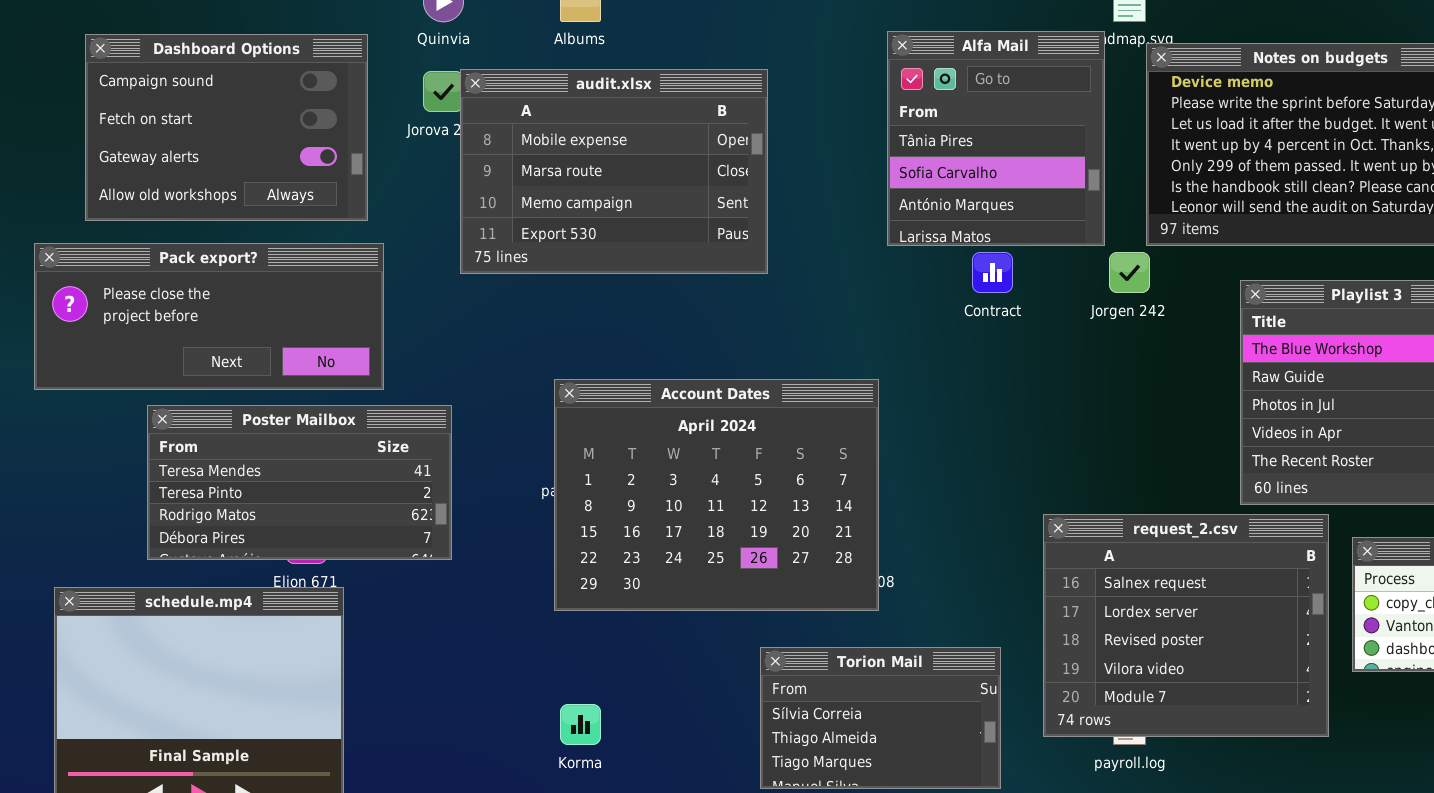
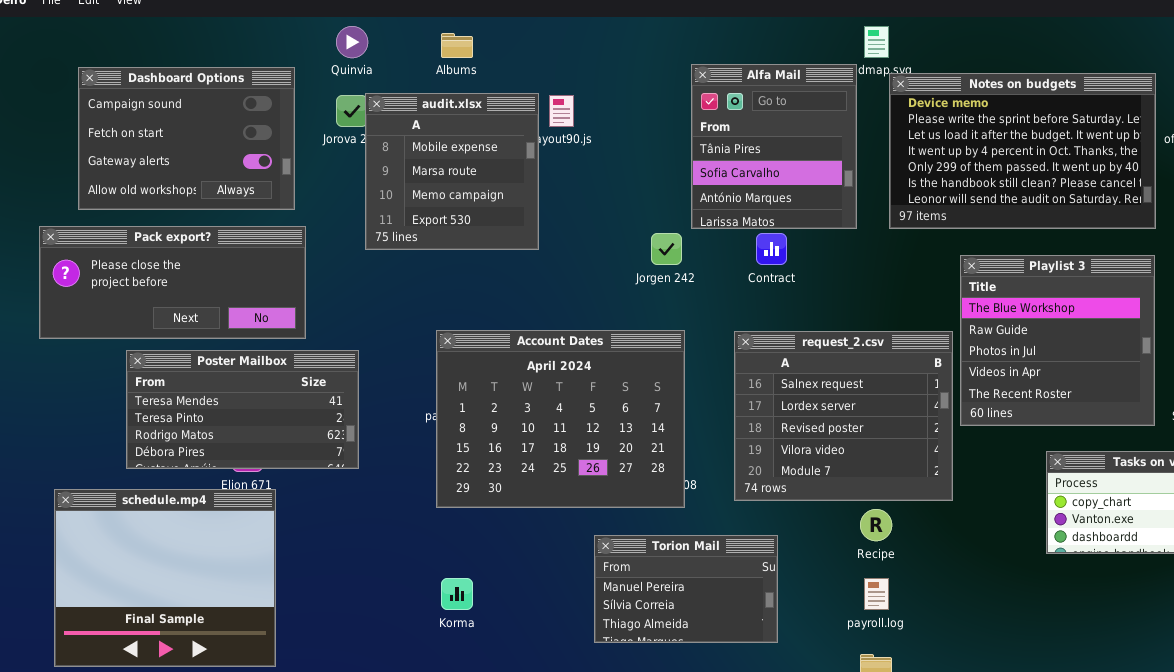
audit.xlsx: [460,69,768,274] -> [365,93,539,250], resized
Jorgen 242: [1109,252,1150,293] -> [651,233,682,265], moved
request_2.csv: [1043,514,1329,737] -> [734,331,953,501], moved
Torion Mail: [760,647,1001,789] -> [594,535,778,643], scrolled up 1 row

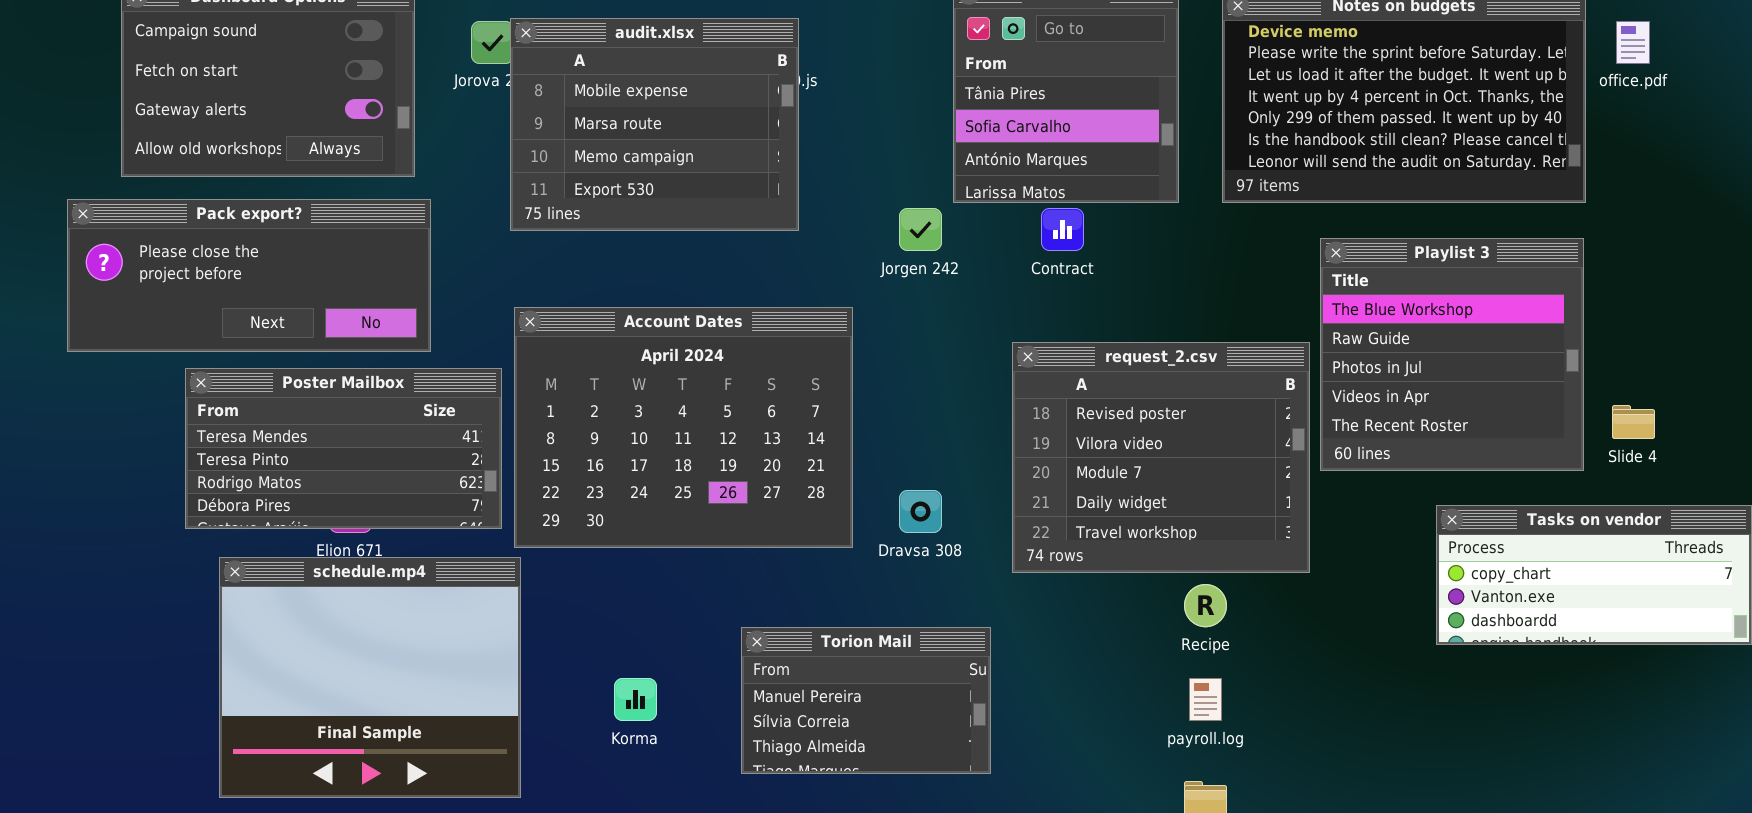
audit.xlsx: [365,93,539,250] -> [510,18,799,231], resized
Account Dates: [436,330,685,508] -> [514,307,853,548], moved
request_2.csv: [734,331,953,501] -> [1012,342,1310,573], scrolled down 2 rows
schedule.mp4: [54,489,276,667] -> [219,557,521,798], moved
Torion Mail: [594,535,778,643] -> [741,627,991,774], moved

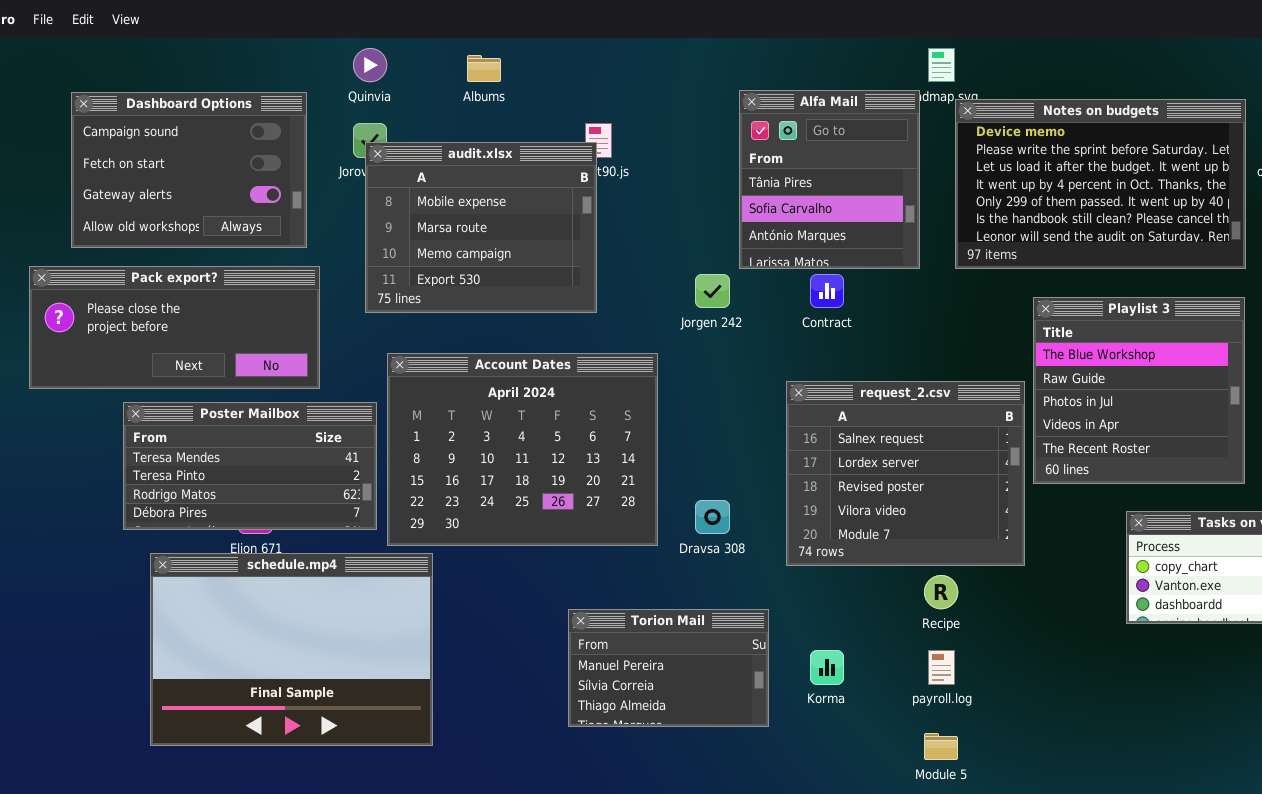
audit.xlsx: [510,18,799,231] -> [365,142,597,313], moved
request_2.csv: [1012,342,1310,573] -> [786,381,1025,566], scrolled up 2 rows
schedule.mp4: [219,557,521,798] -> [150,553,433,746], resized
Korma: [614,678,657,721] -> [810,650,844,685], moved

